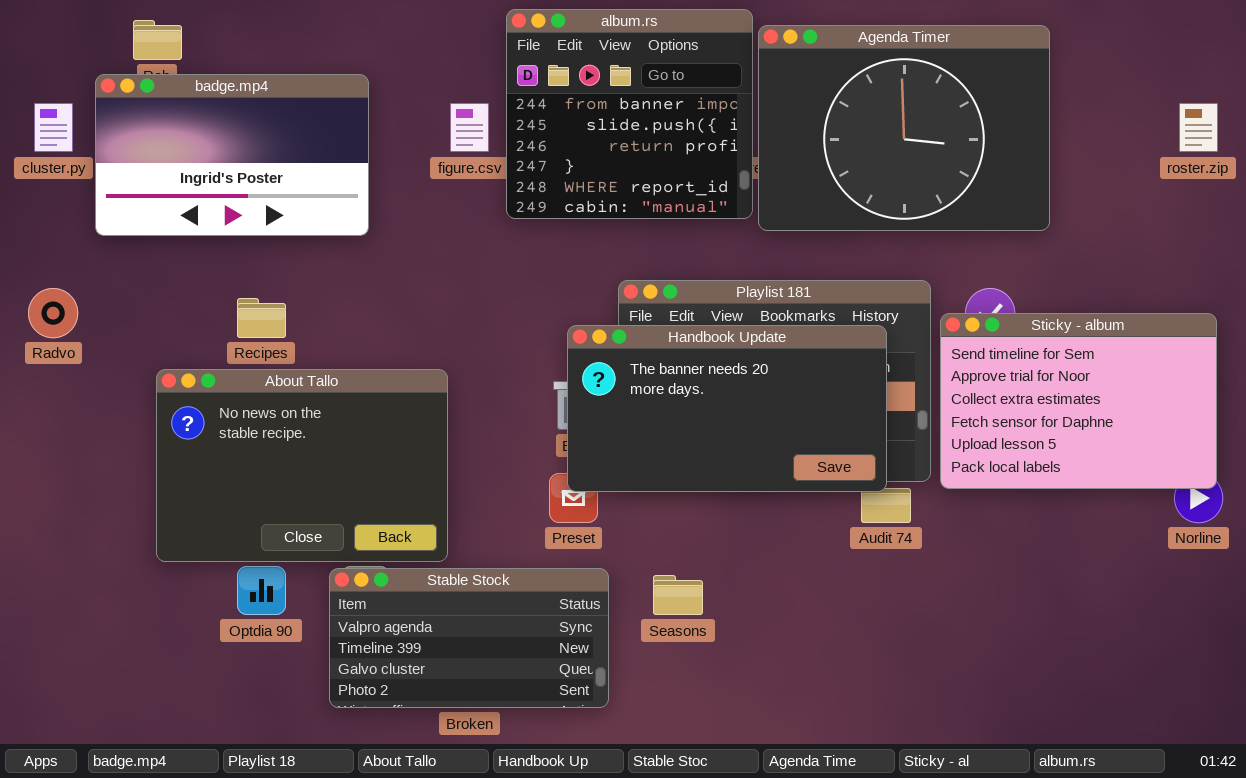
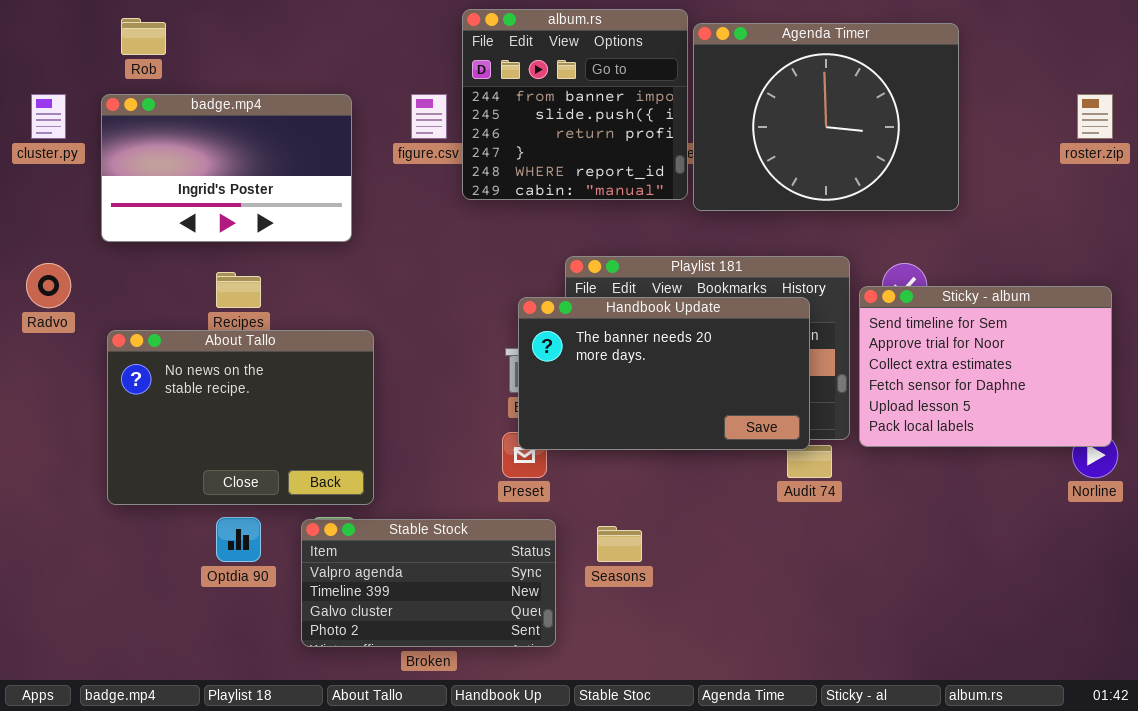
badge.mp4: [95,74,369,236] -> [101,94,352,242], moved
About Tallo: [156,369,448,562] -> [107,330,374,505], moved

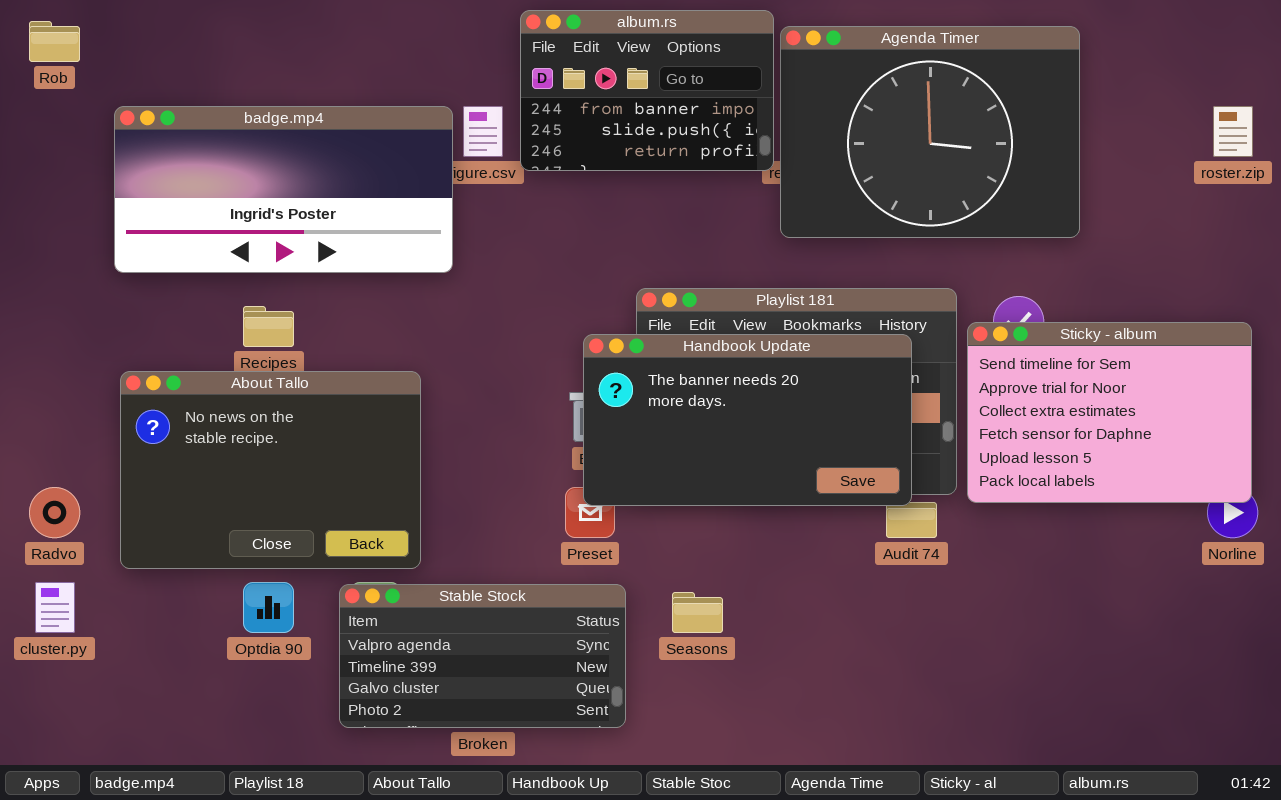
album.rs: [462,9,688,200] -> [520,10,774,171], resized
Rob: [121,18,166,55] -> [29,21,80,62], moved
cluster.py: [31,94,66,139] -> [35,582,75,633], moved
badge.mp4: [101,94,352,242] -> [114,106,453,273], resized
Radvo: [26,263,71,308] -> [29,487,80,538], moved

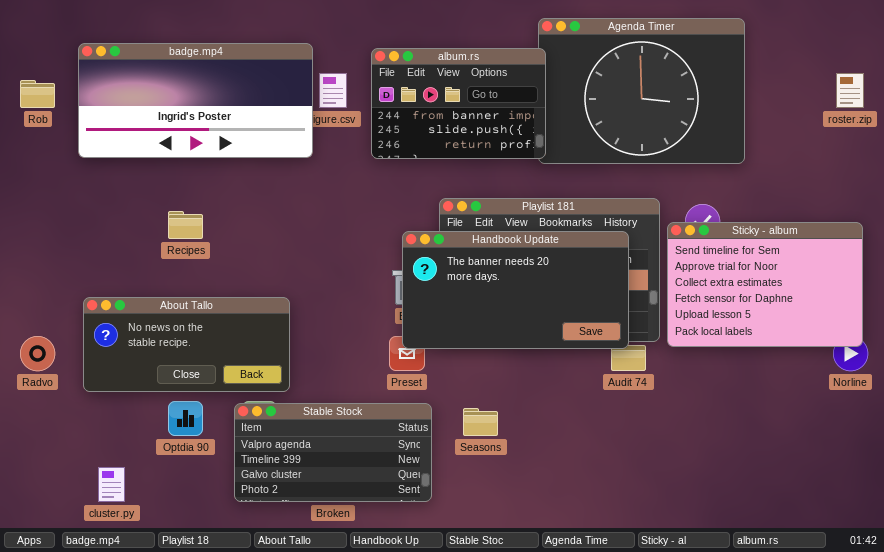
album.rs: [520,10,774,171] -> [371,48,546,159], moved
Rob: [29,21,80,62] -> [20,80,55,108], moved
badge.mp4: [114,106,453,273] -> [78,43,313,158], moved
About Tallo: [120,371,421,569] -> [83,297,290,392], resized
cluster.py: [35,582,75,633] -> [98,467,125,502], moved

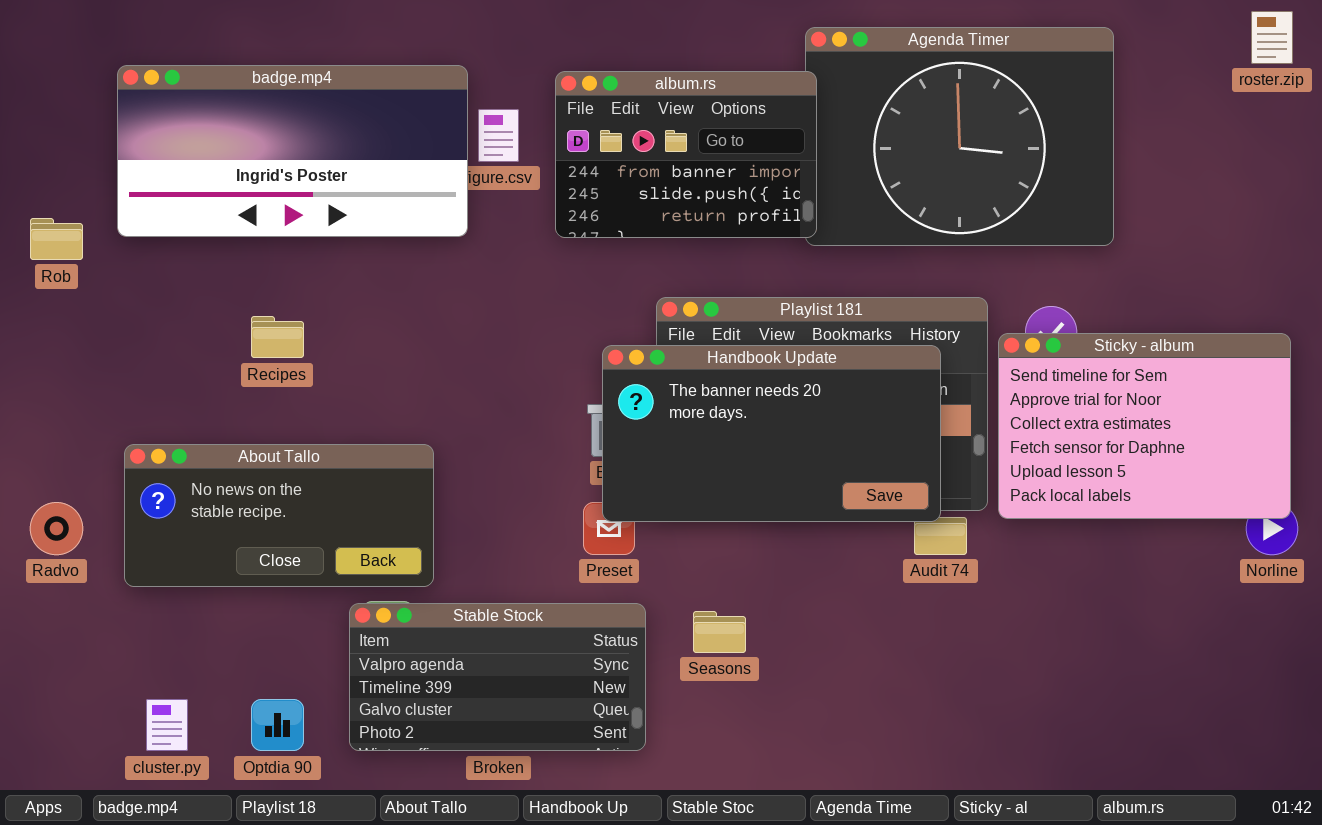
roster.zip: [836,73,864,108] -> [1251,11,1293,64], moved
Rob: [20,80,55,108] -> [30,218,83,260], moved
Optdia 90: [168,401,203,436] -> [251,699,304,751], moved

